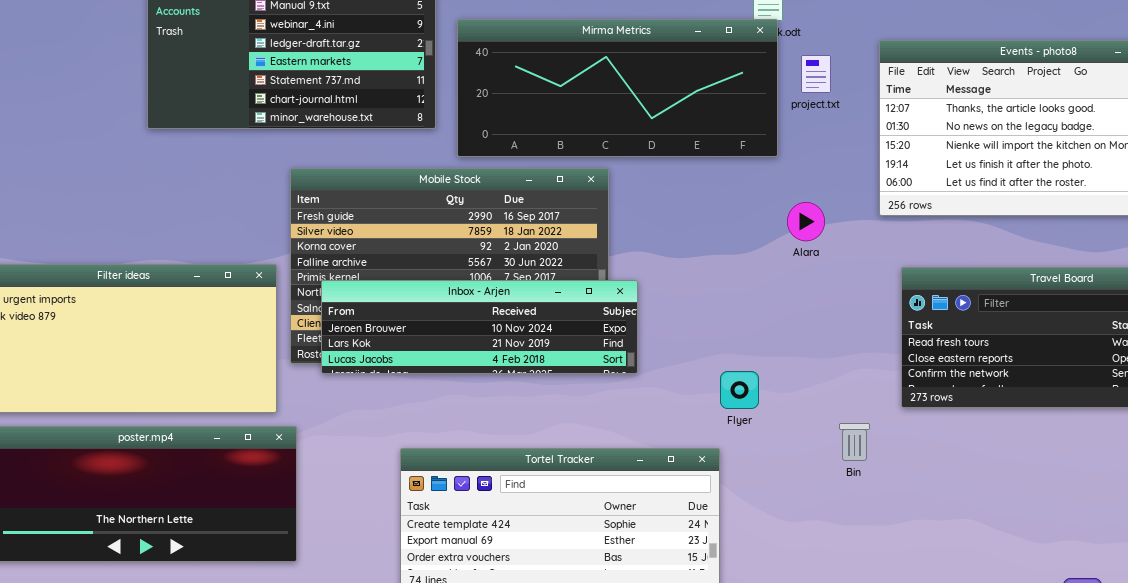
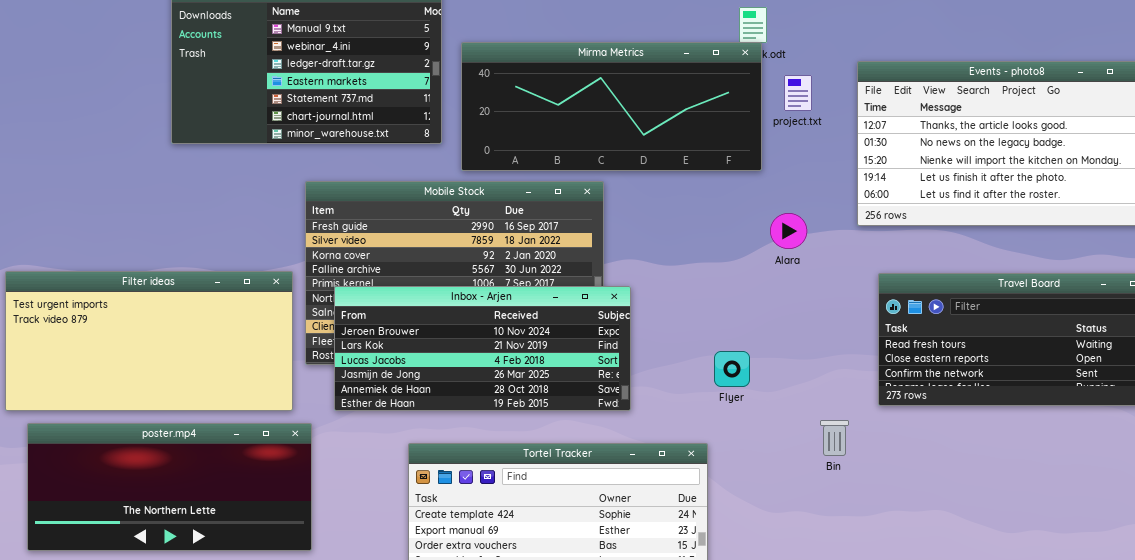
Inbox - Arjen: [321,280,638,374] -> [334,286,631,411], resized
Flyer: [720,371,759,409] -> [714,351,750,387], moved

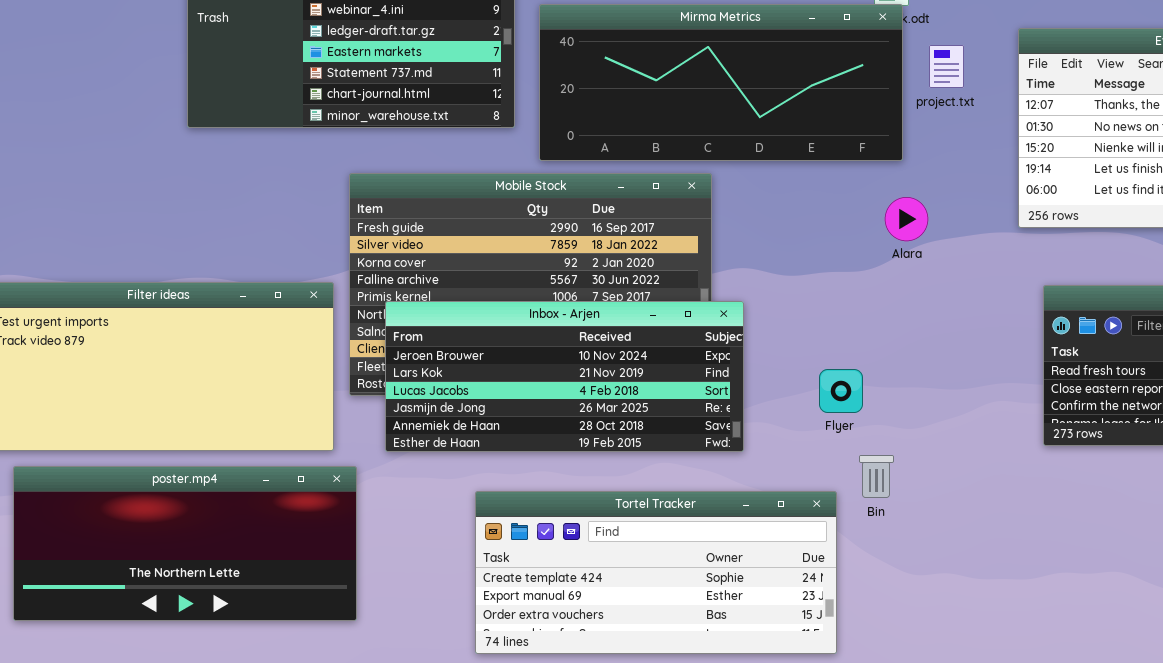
Alara: [770,213,807,249] -> [885,197,928,241], moved
Flyer: [714,351,750,387] -> [819,369,863,413], moved
Bin: [820,420,849,456] -> [859,455,894,498], moved

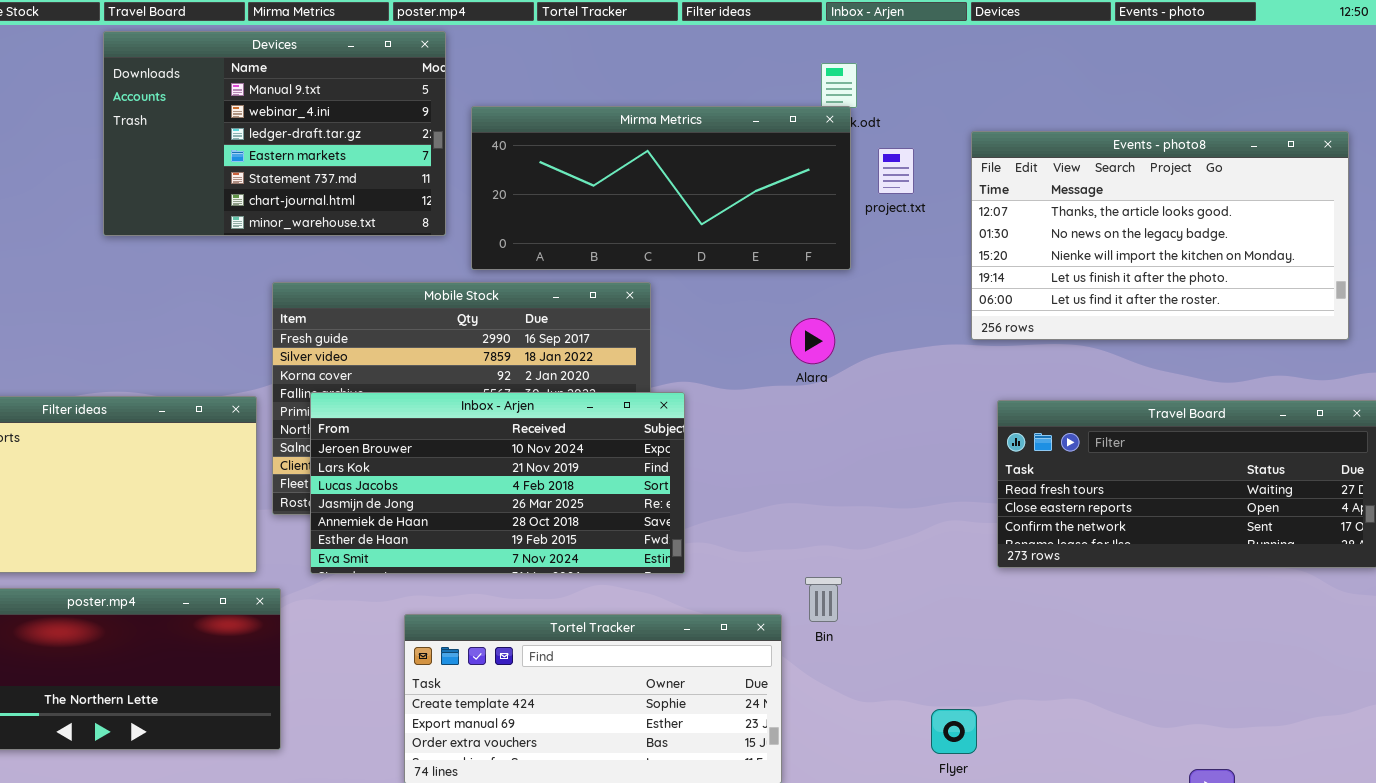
Alara: [885,197,928,241] -> [790,318,835,364], moved
Inbox - Arjen: [385,301,744,452] -> [310,392,685,574], resized
Flyer: [819,369,863,413] -> [931,709,977,754], moved

